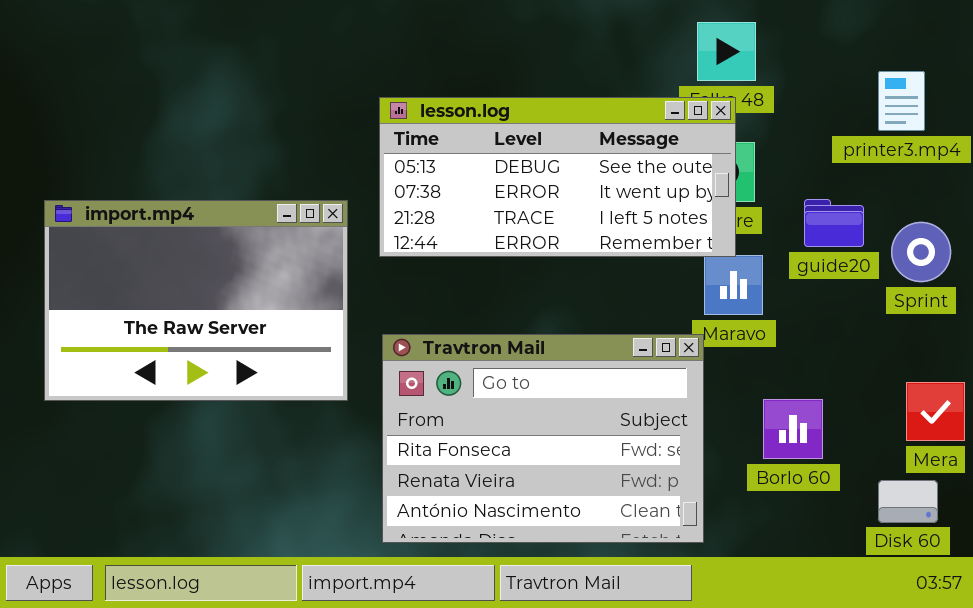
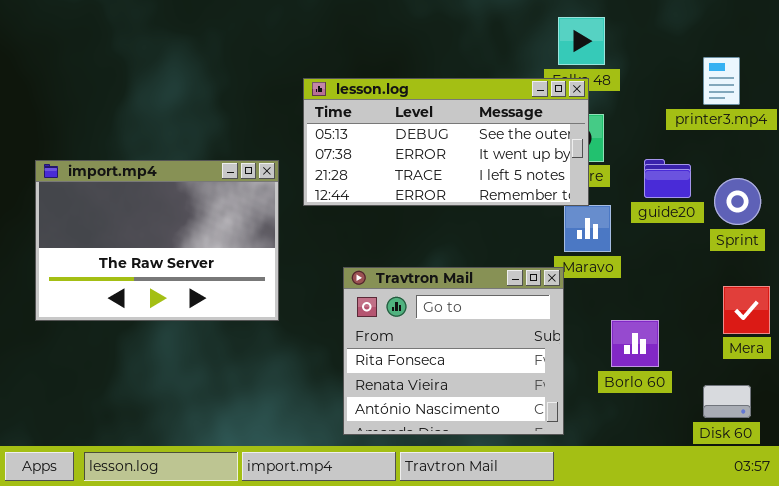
Travtron Mail: [382,334,704,543] -> [343,267,564,435], resized
Mera: [906,382,965,441] -> [723,286,770,334], moved

